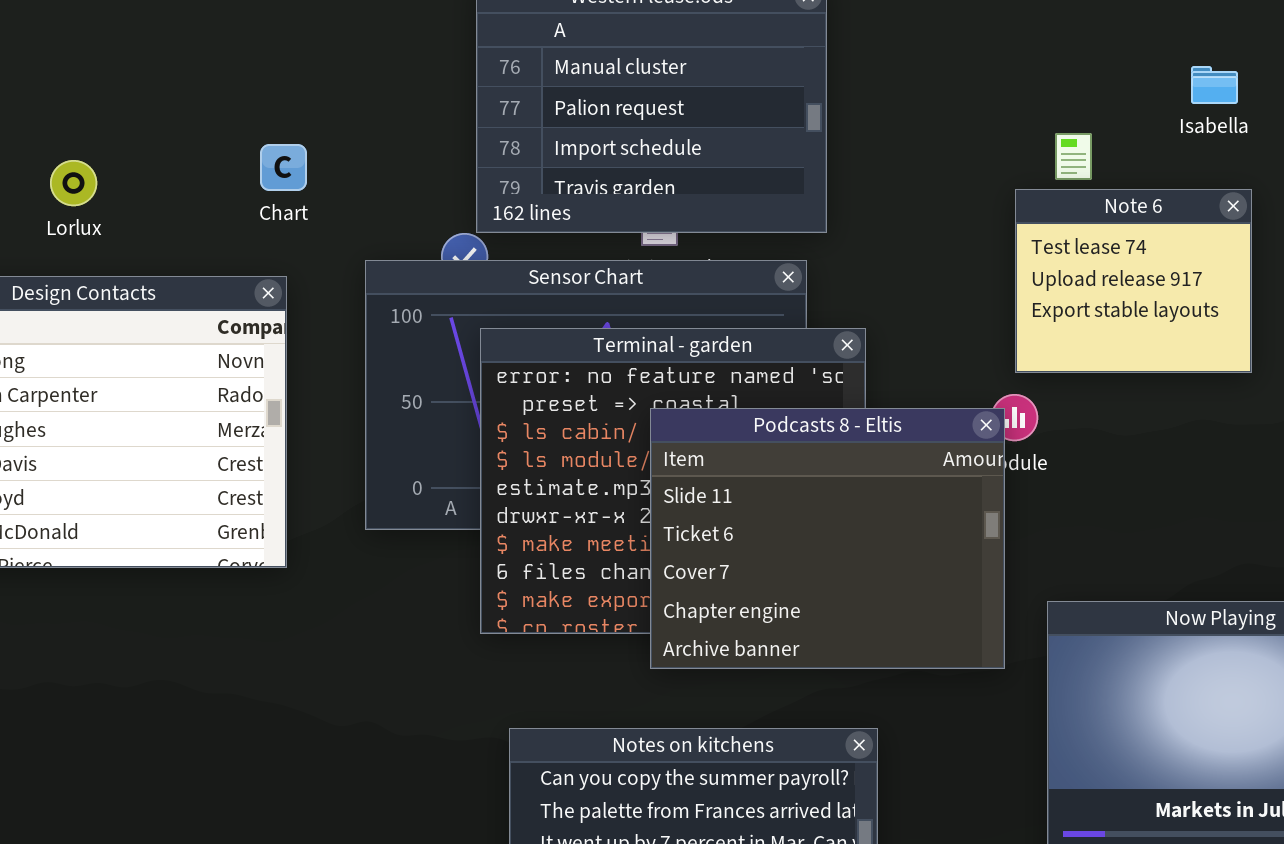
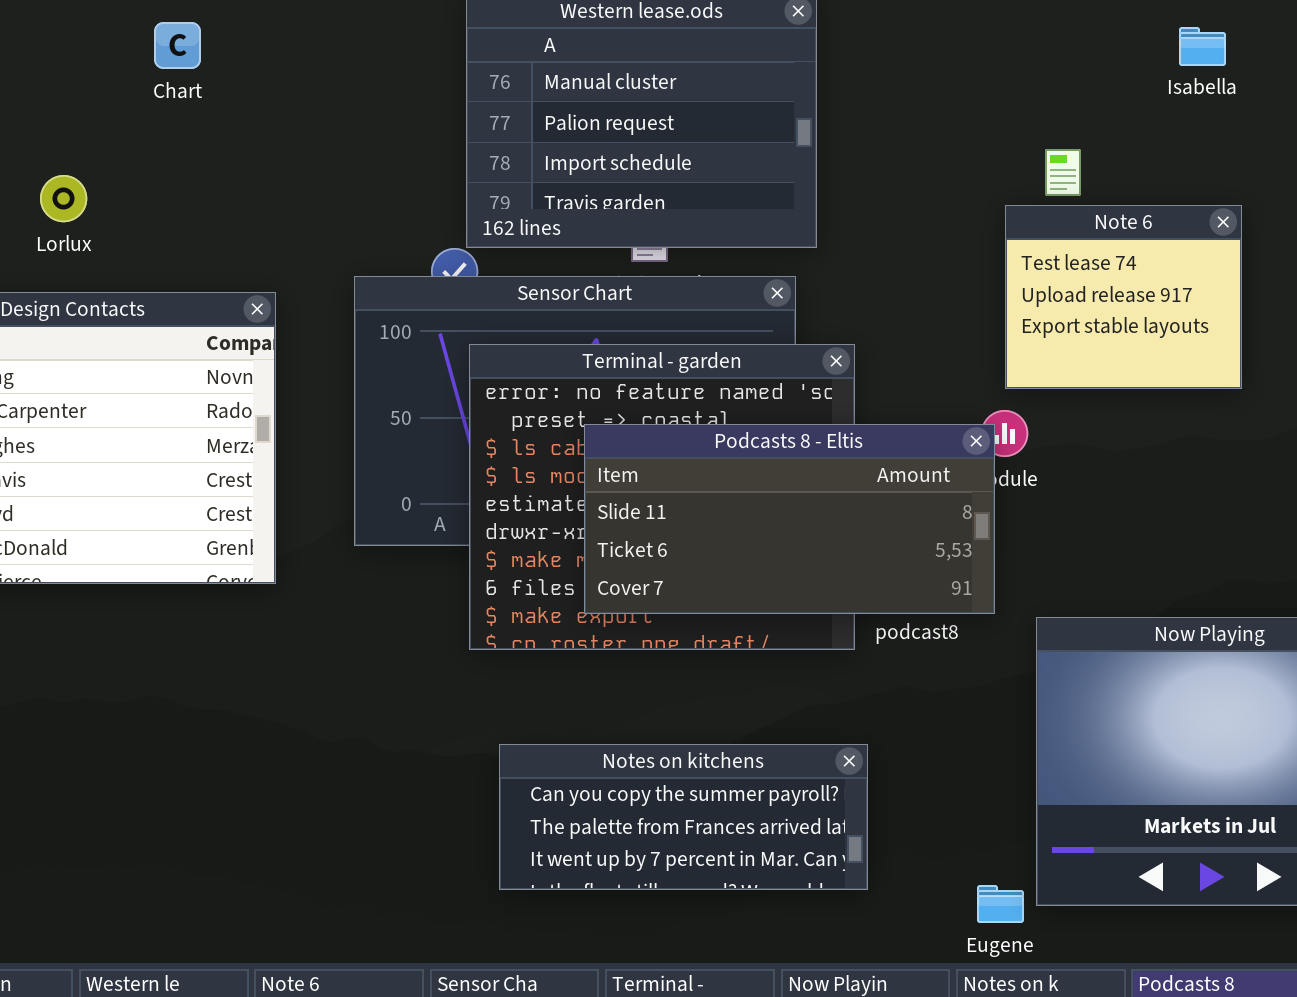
Isabella: [1191,66,1238,104] -> [1179,27,1226,66], moved
Chart: [260,144,307,191] -> [154,22,201,69], moved
Podcasts 8 - Eltis: [650,408,1005,669] -> [584,424,995,614], resized

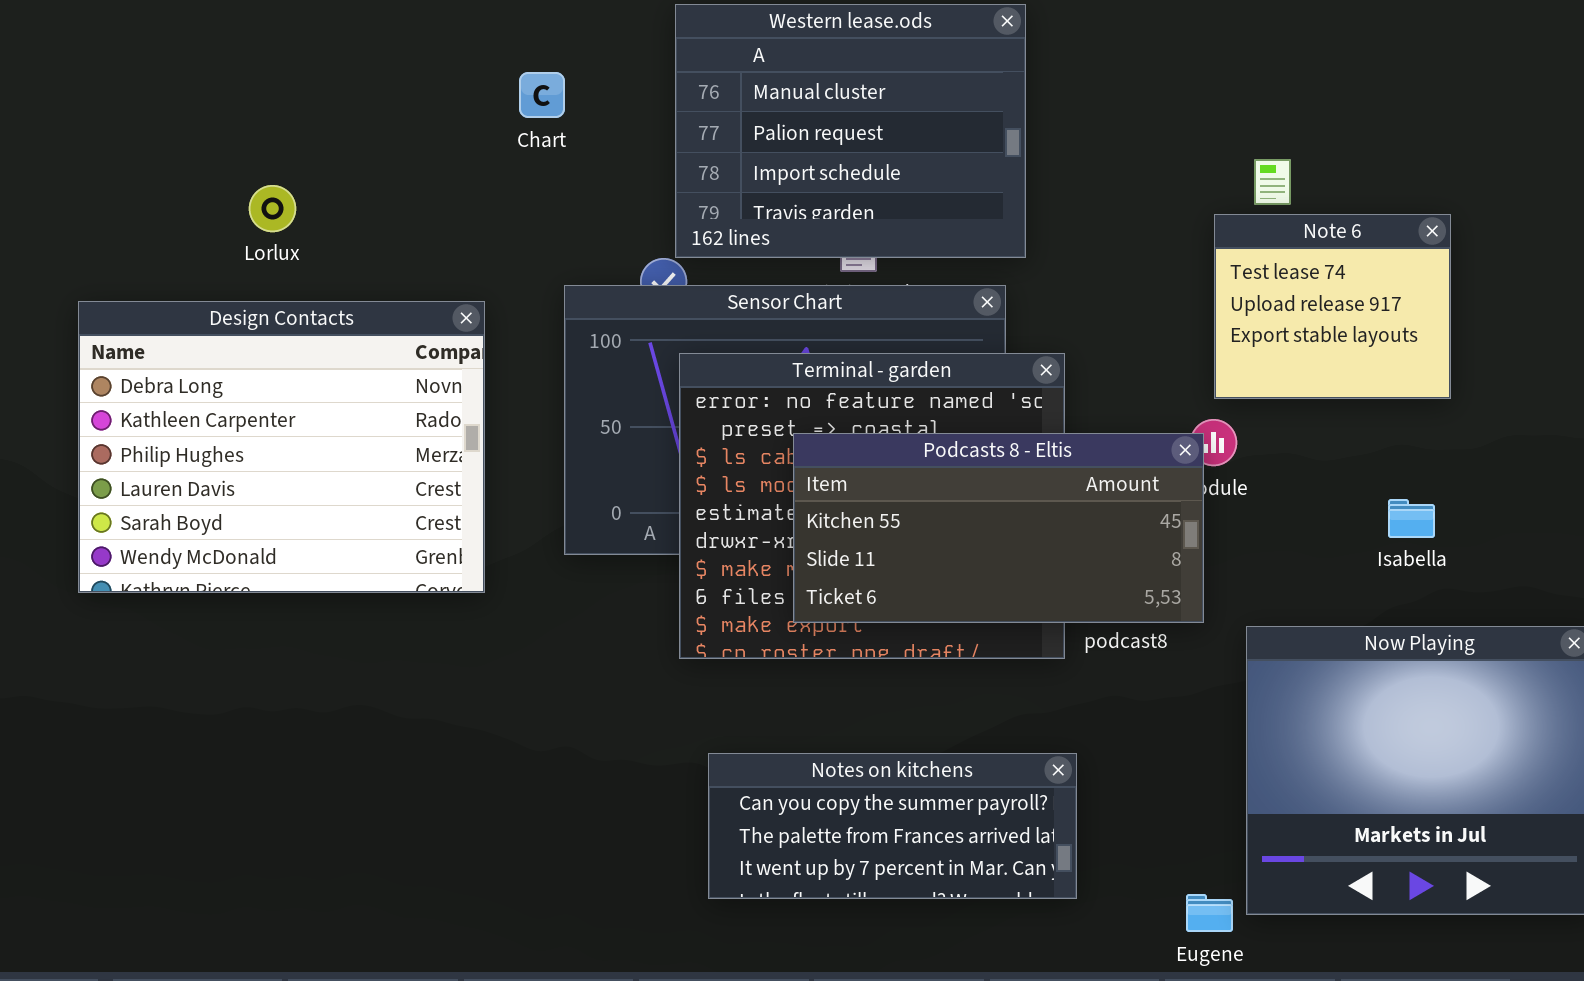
Chart: [154,22,201,69] -> [519,72,565,118], moved
Isabella: [1179,27,1226,66] -> [1388,499,1435,538], moved
Podcasts 8 - Eltis: [584,424,995,614] -> [793,433,1204,623], scrolled up 1 row

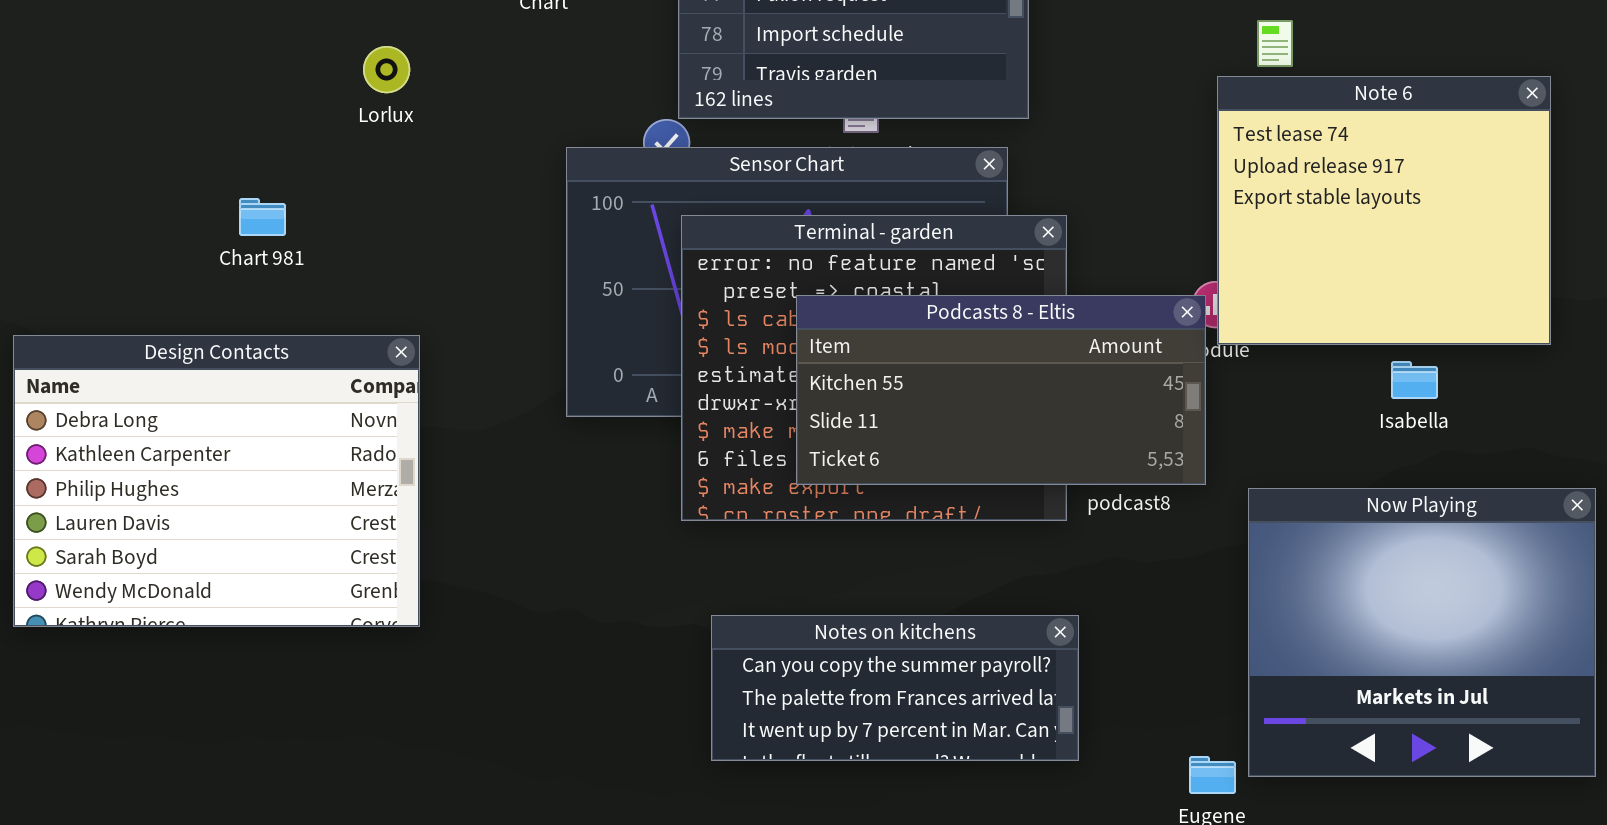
Lorlux: [249,185,296,232] -> [363,46,410,93], moved
Note 6: [1214,214,1451,399] -> [1217,76,1551,345], resized
Design Contacts: [78,301,485,593] -> [13,335,420,627], moved

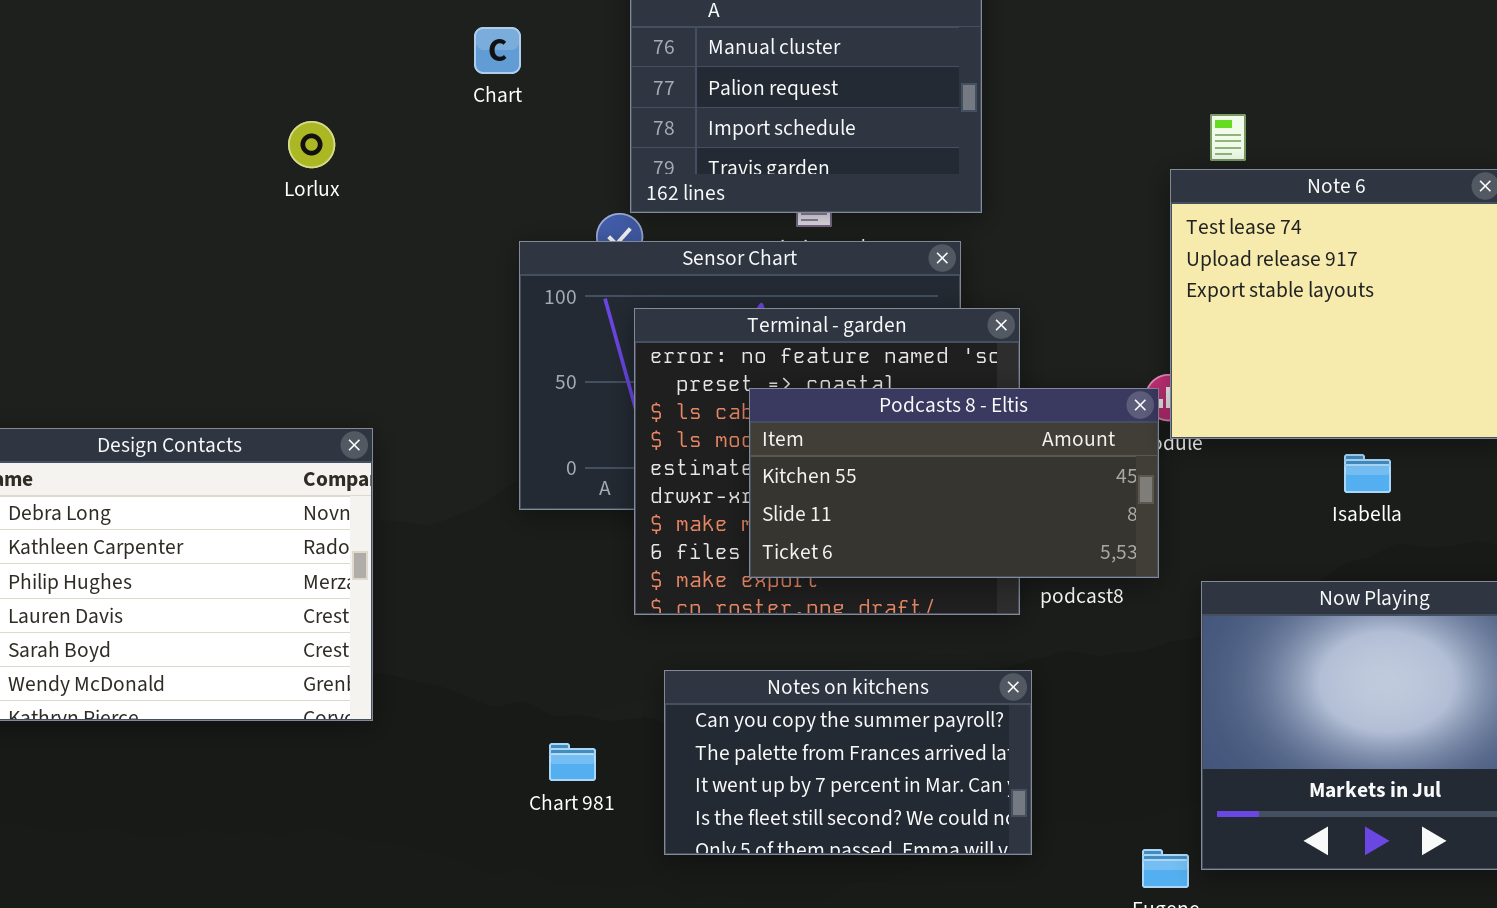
Lorlux: [363,46,410,93] -> [288,121,335,168], moved
Chart 981: [239,198,286,236] -> [549,743,596,781], moved
Notes on kitchens: [711,615,1079,761] -> [664,670,1032,855], resized

